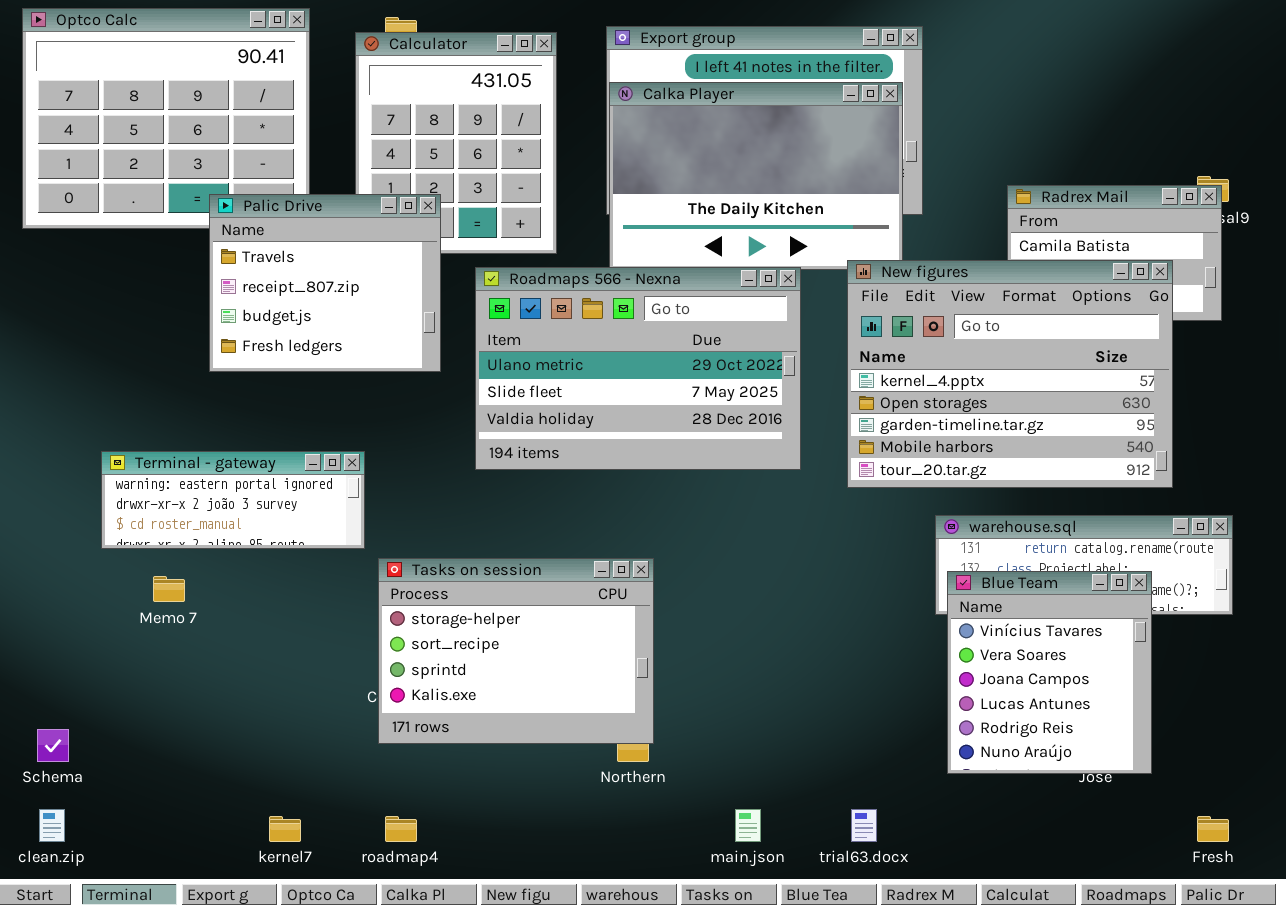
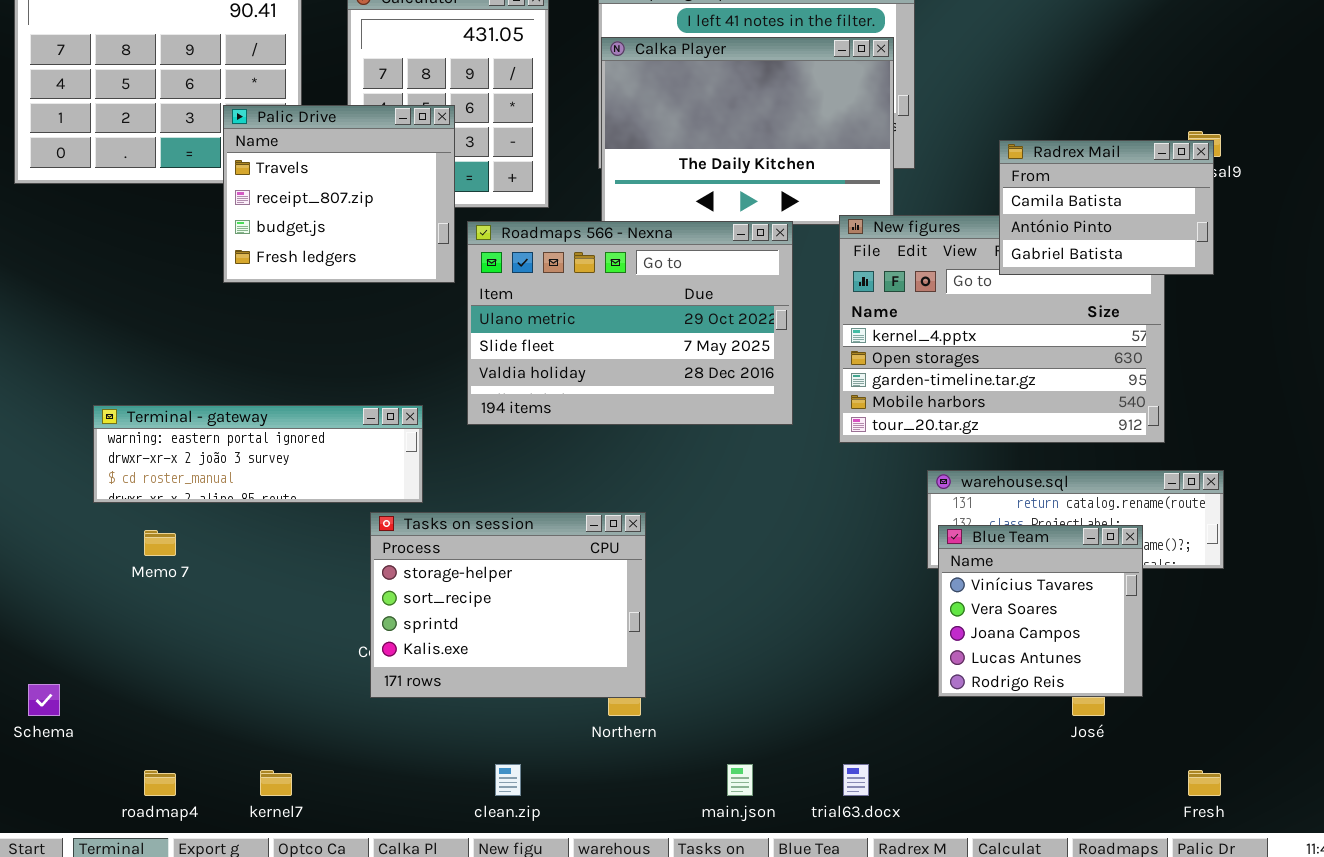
Radrex Mail: [1007,185,1222,321] -> [999,140,1214,275], raised
Palic Drive: [209,194,441,372] -> [223,105,455,283], moved
Terminal - gateway: [101,451,365,549] -> [93,405,423,503], resized
Blue Team: [947,571,1152,774] -> [938,525,1143,697], resized
clean.zip: [39,809,65,842] -> [495,764,521,796], moved
roadmap4: [385,816,417,842] -> [144,770,176,796], moved

